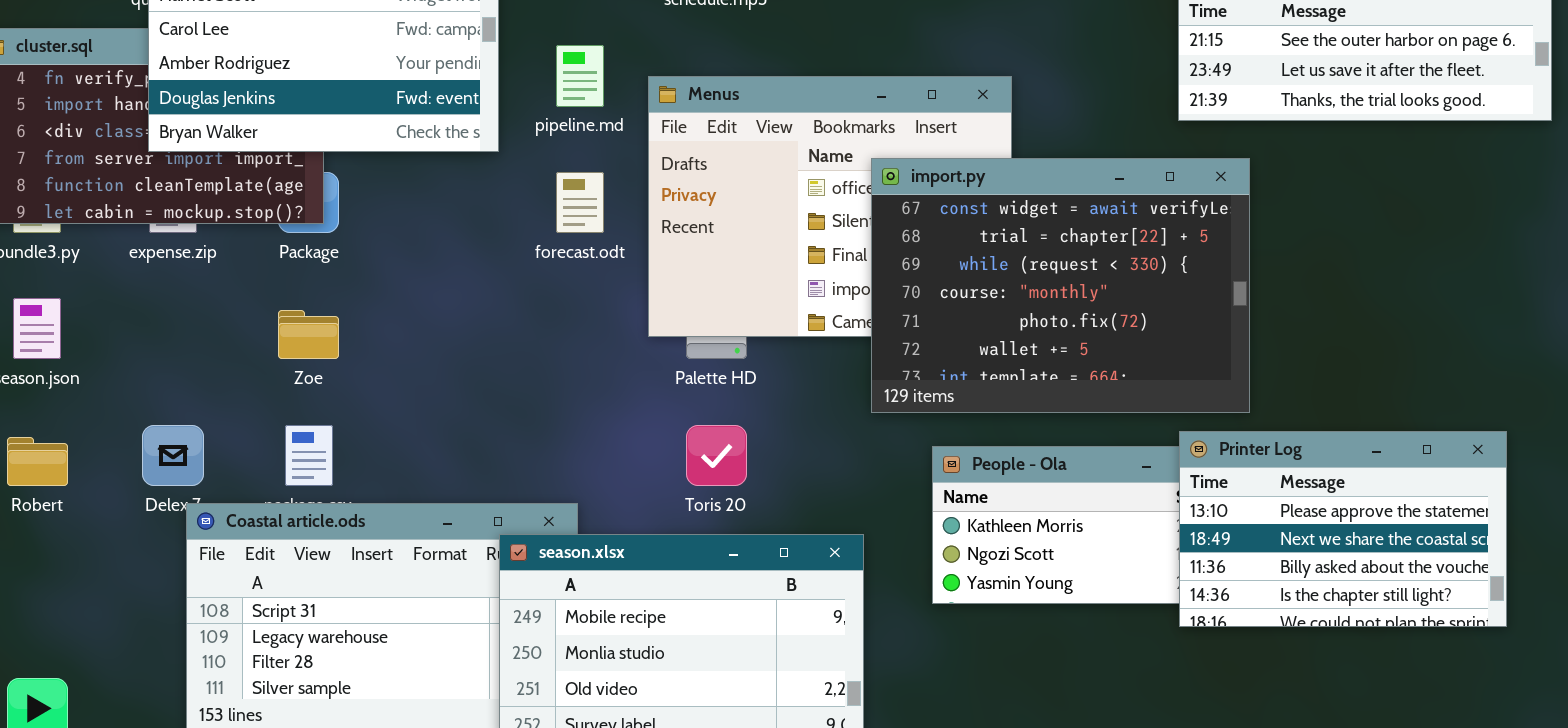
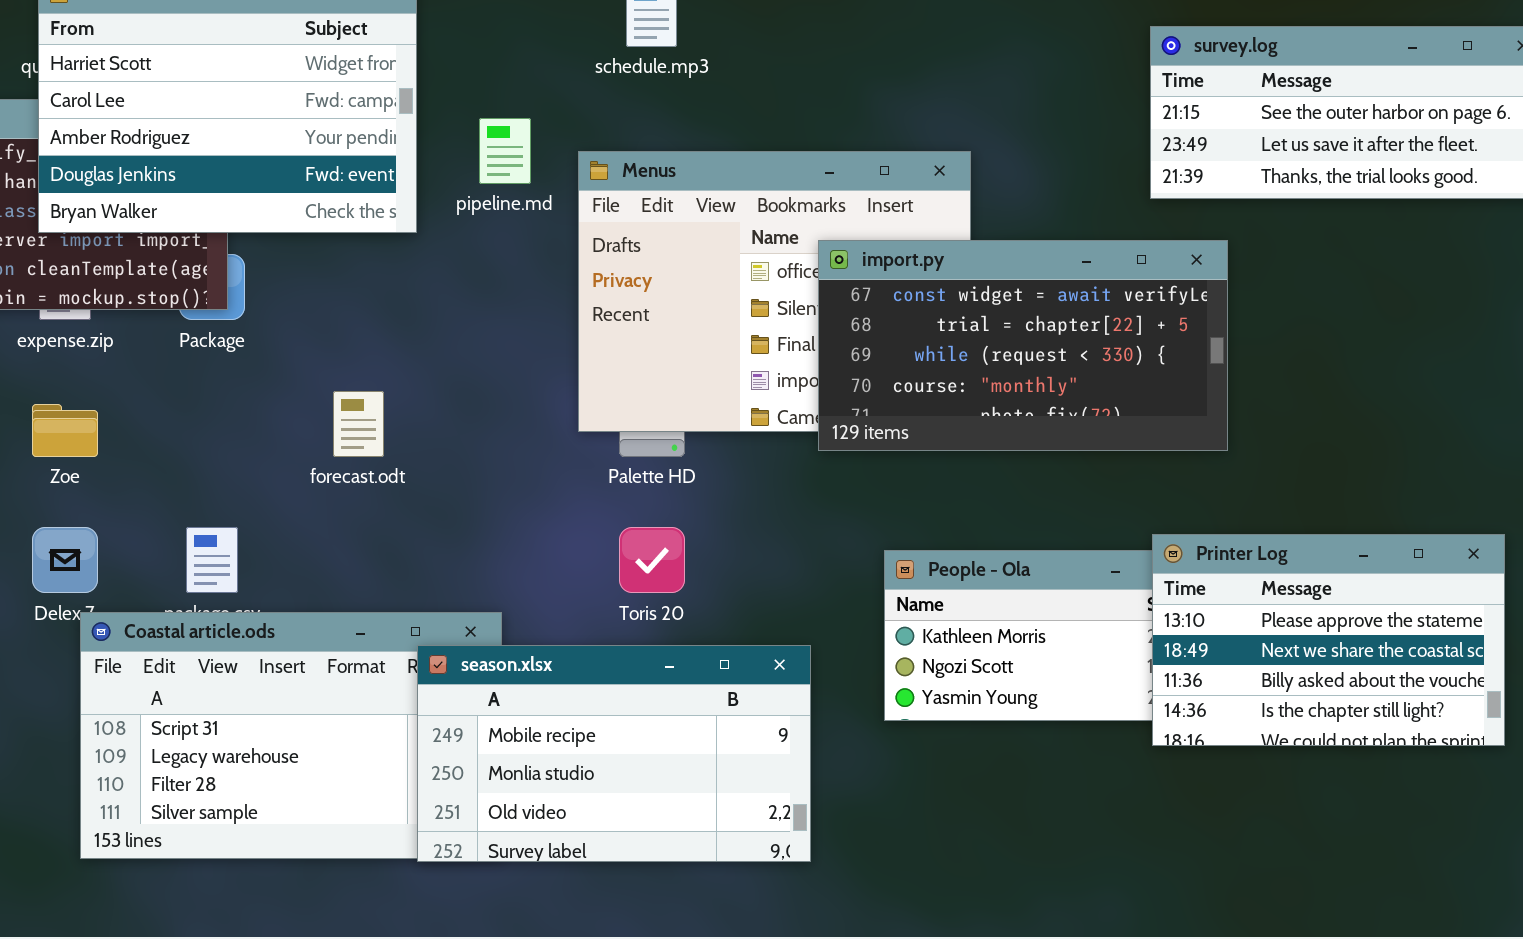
import.py: [871,158,1250,413] -> [818,240,1228,451], resized
forecast.odt: [556,172,604,233] -> [333,391,384,457], moved
Zoe: [278,310,339,359] -> [32,404,98,457], moved

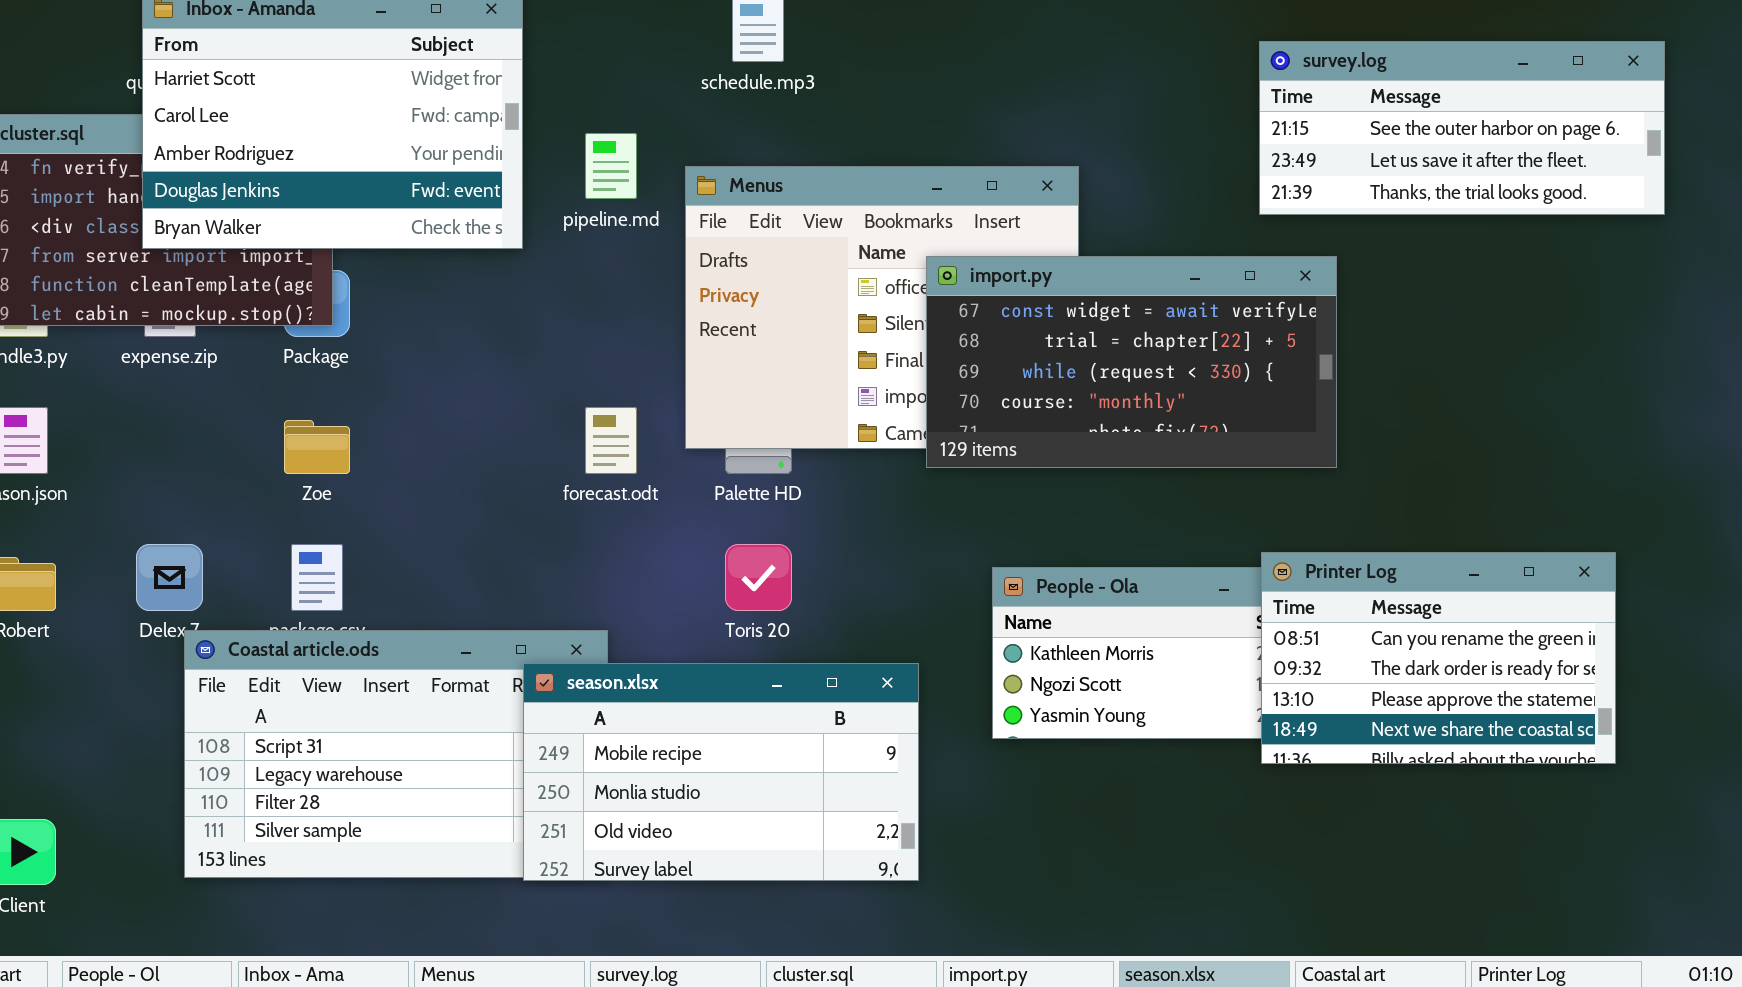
forecast.odt: [333,391,384,457] -> [585,407,637,474], moved
Zoe: [32,404,98,457] -> [284,420,350,474], moved
Printer Log: [1152,534,1505,746] -> [1261,552,1616,764], scrolled up 2 rows

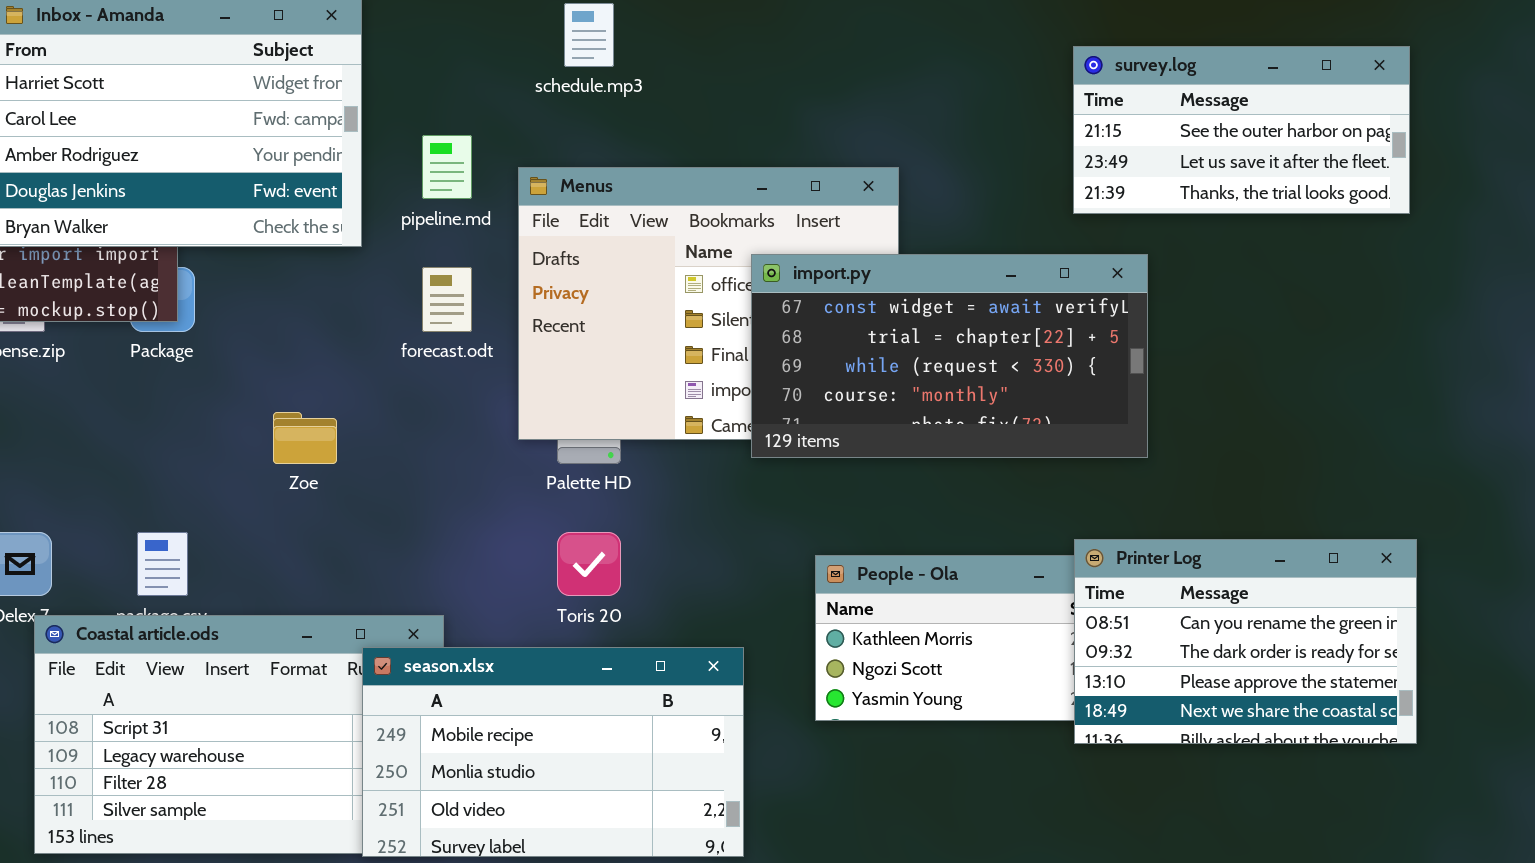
survey.log: [1259,41,1665,215] -> [1073,46,1410,214], resized
forecast.odt: [585,407,637,474] -> [422,267,472,332], moved
Zoe: [284,420,350,474] -> [273,412,337,464], moved

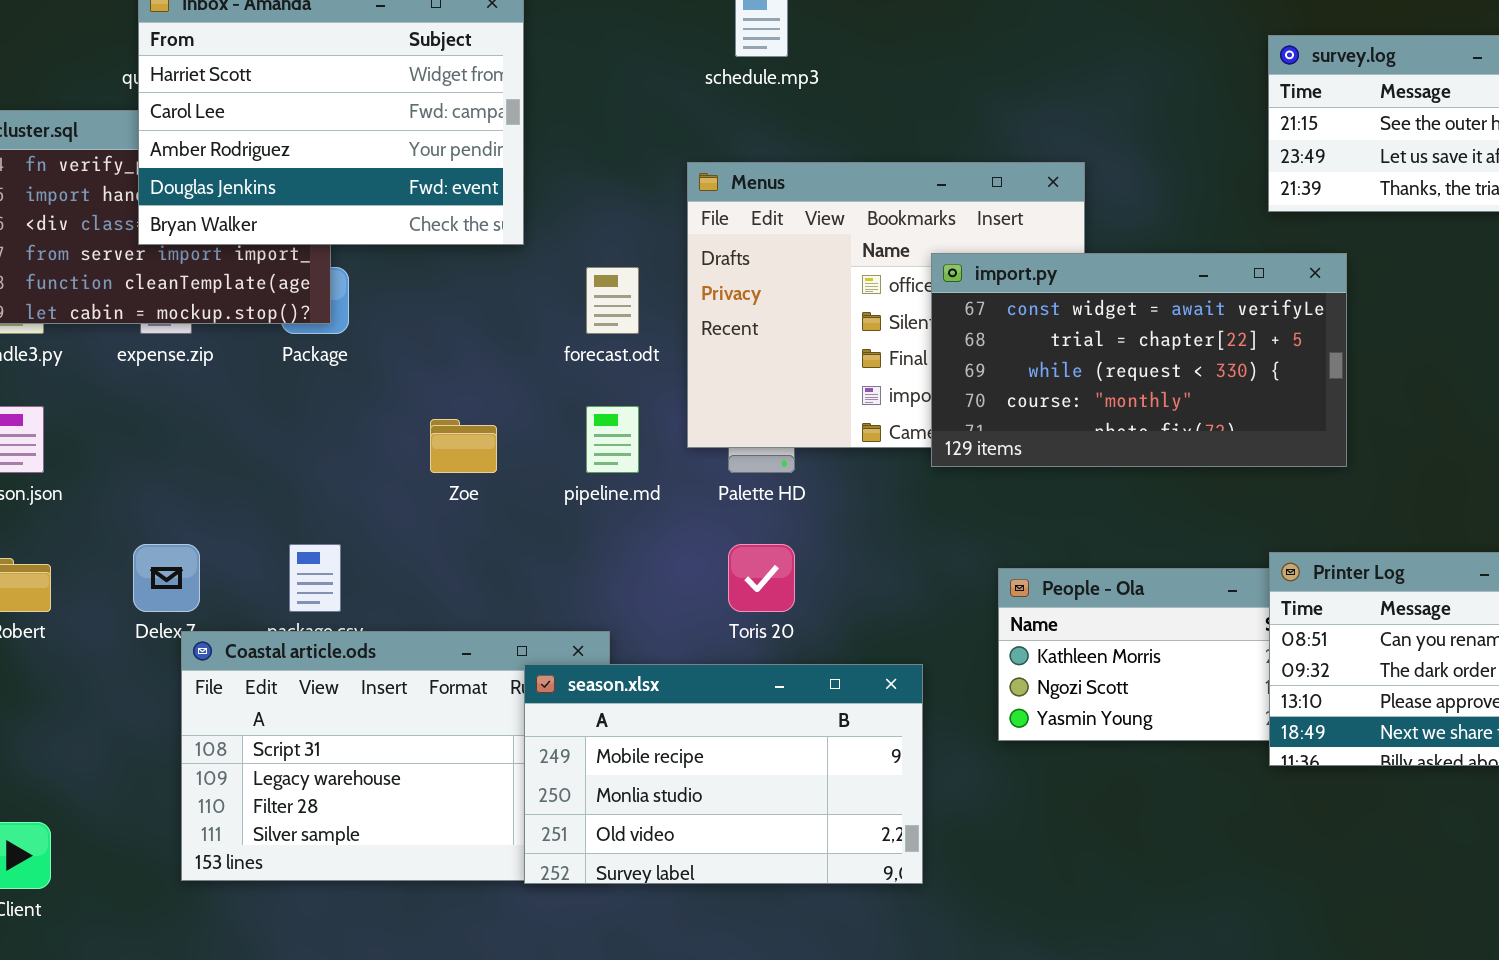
pipeline.md: [422,135,472,199] -> [586,406,639,473], moved

